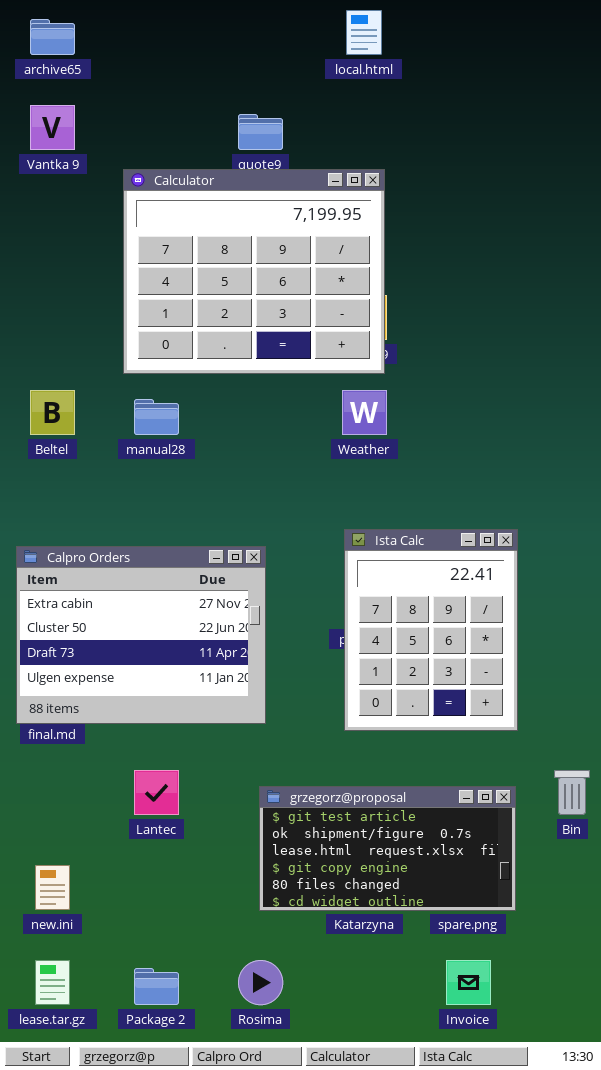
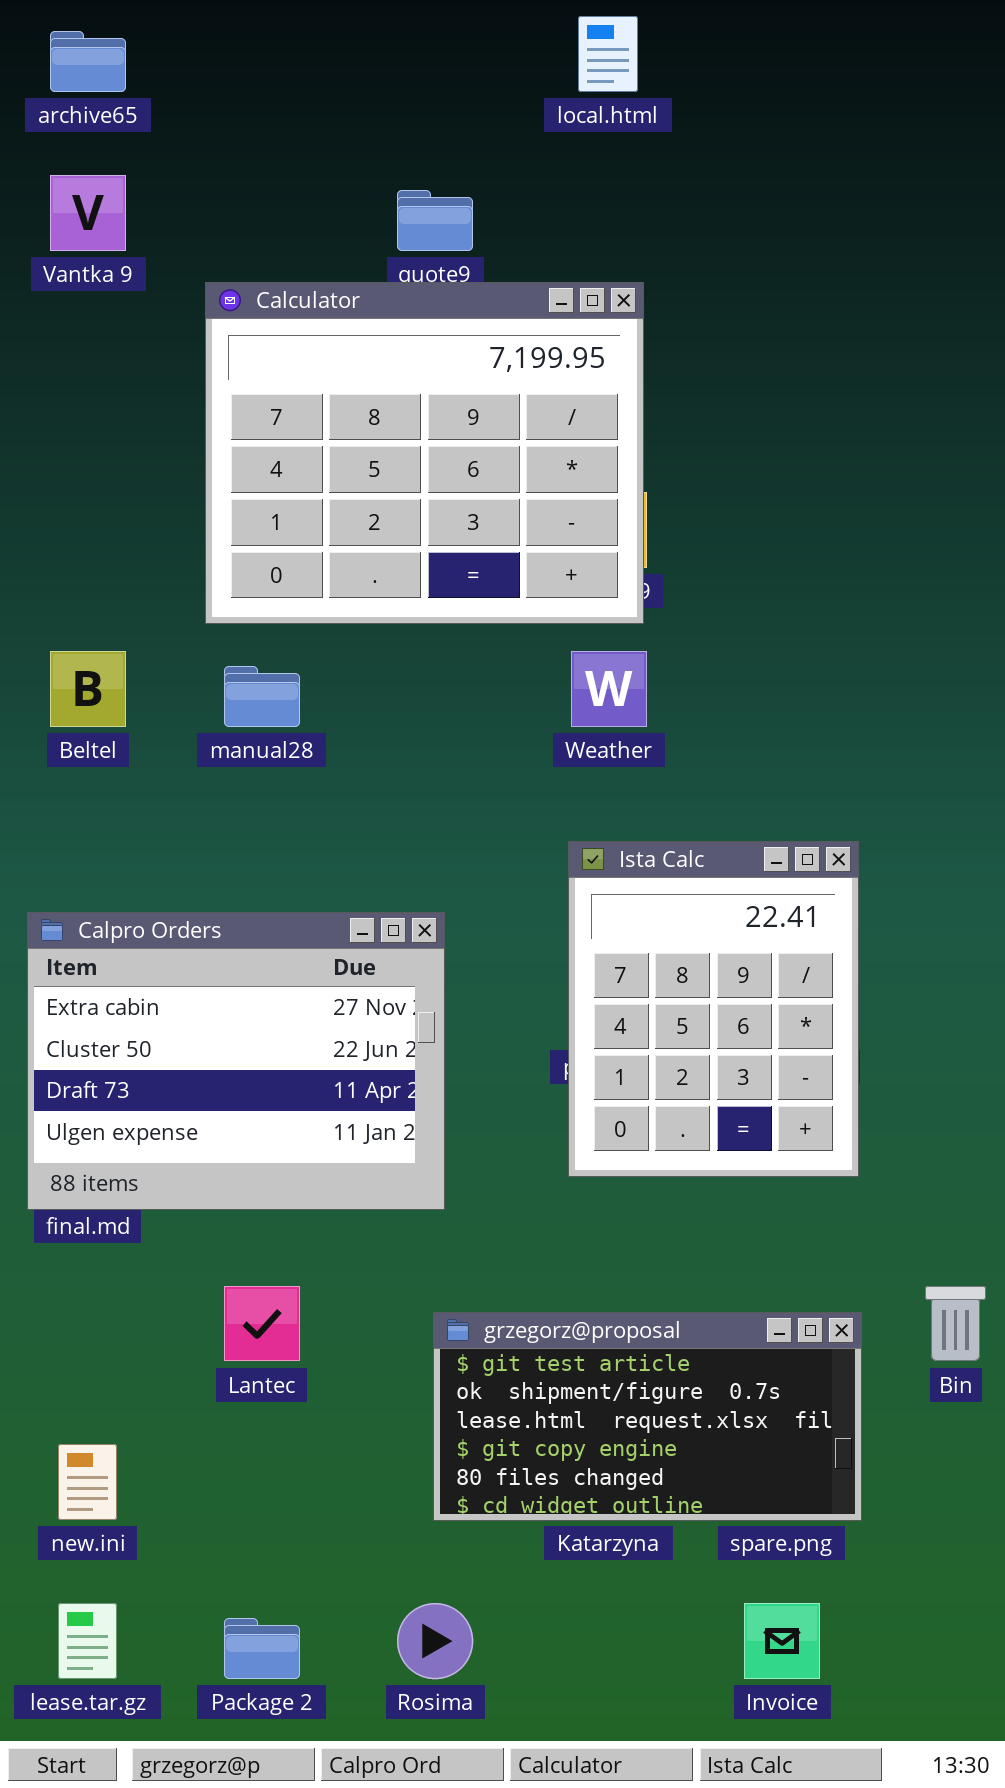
Ista Calc: [344,529,518,731] -> [568,841,859,1177], moved

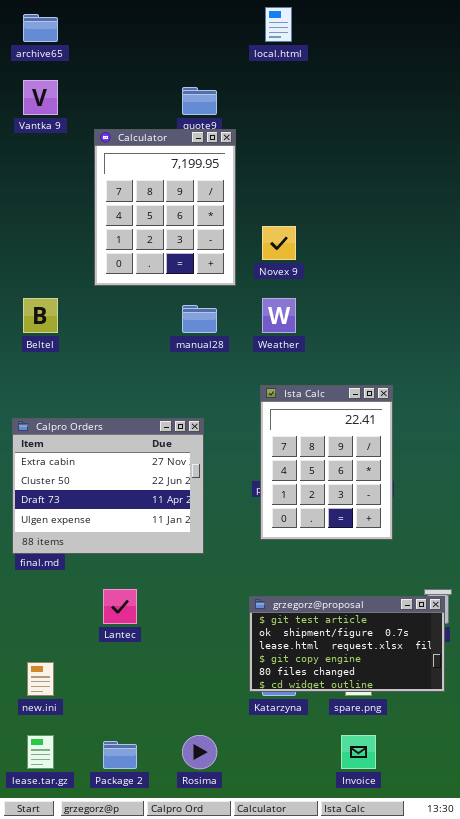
Calculator: [205,282,644,624] -> [94,129,236,286], resized
manual28: [224,666,300,727] -> [182,305,217,333], moved
grzegorz@proposal: [433,1312,862,1521] -> [249,596,445,692], moved

